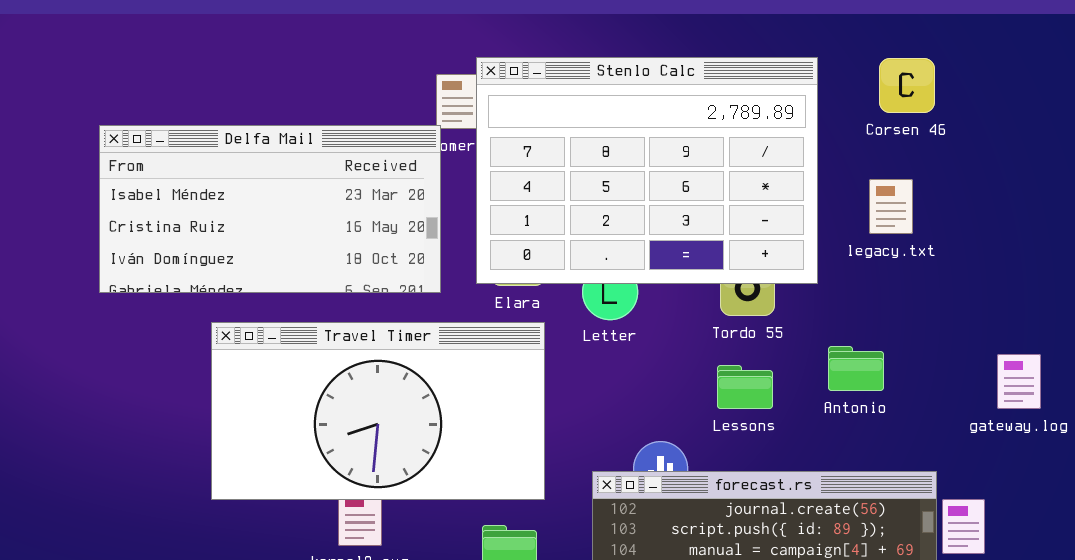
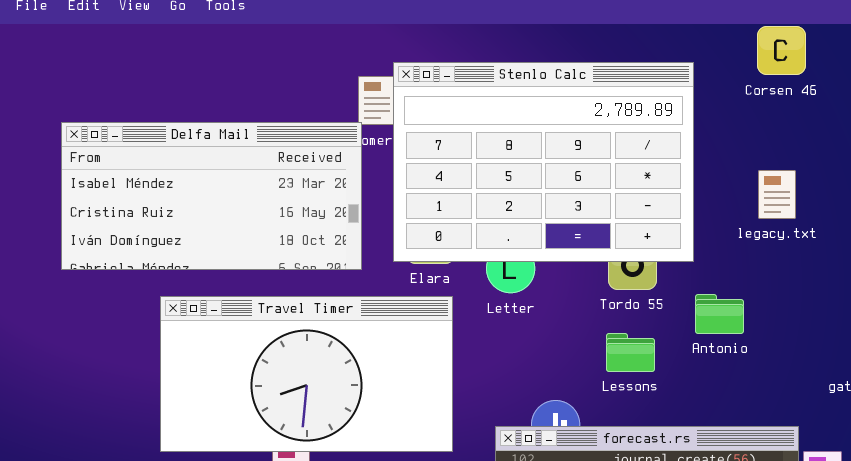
Corsen 46: [879,58,935,113] -> [757,26,806,75], moved
legacy.txt: [869,179,913,234] -> [758,170,796,219], moved
Antonio: [828,346,884,391] -> [695,294,744,334], moved

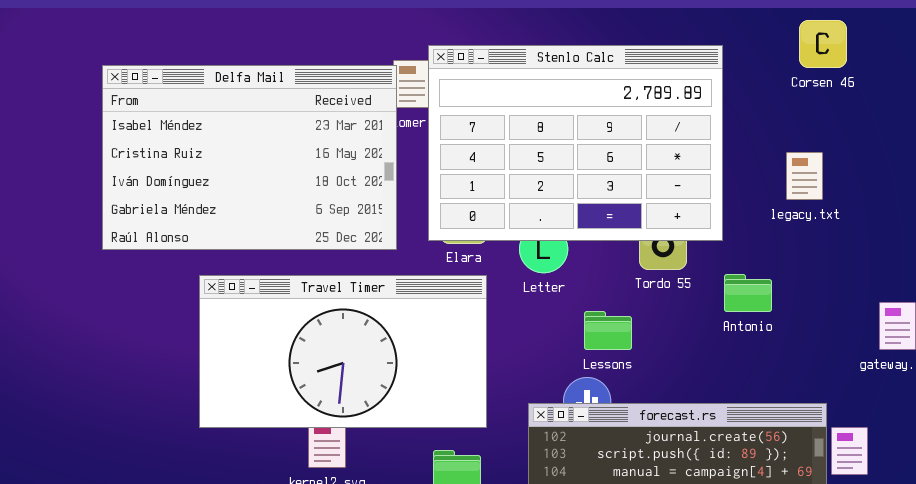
Corsen 46: [757,26,806,75] -> [799,20,847,68], moved
Delfa Mail: [61,122,362,270] -> [102,65,397,250], resized
Lessons: [606,333,655,372] -> [584,311,632,350], moved

